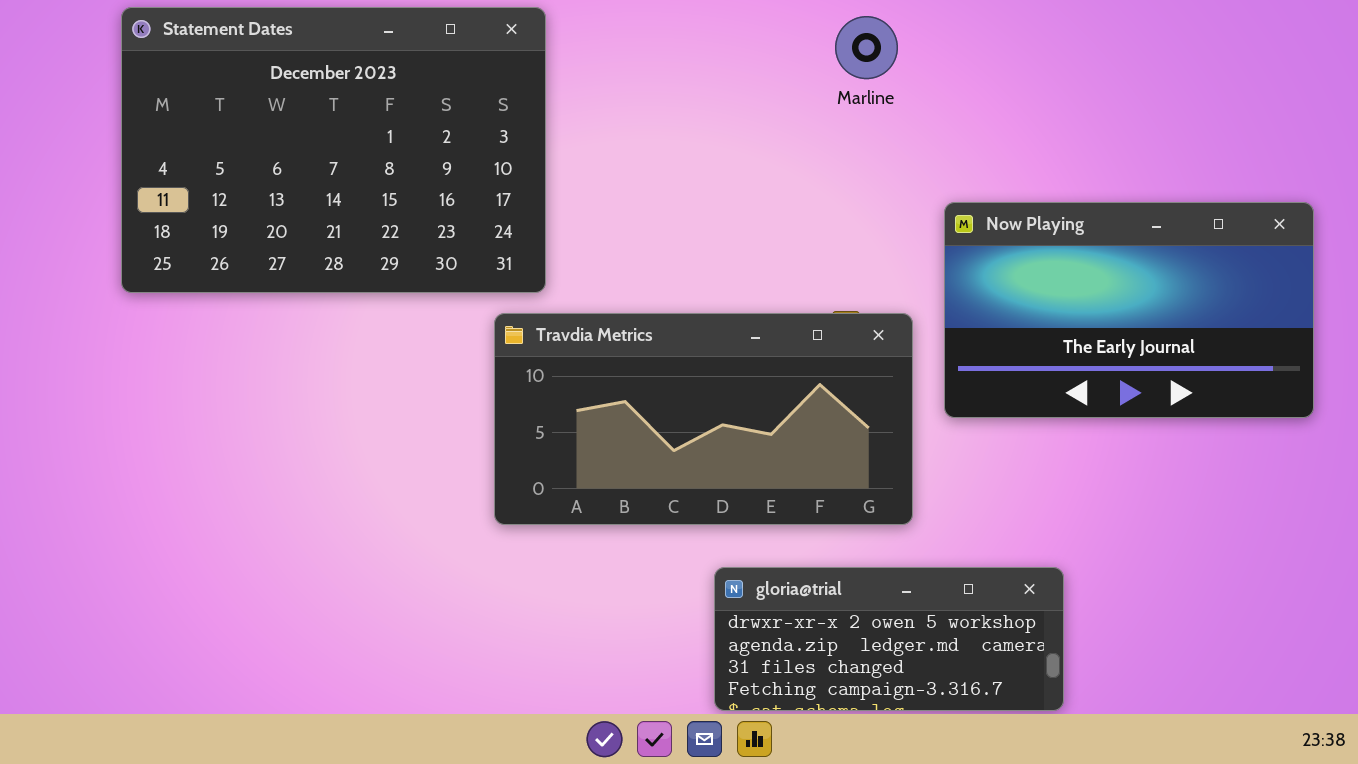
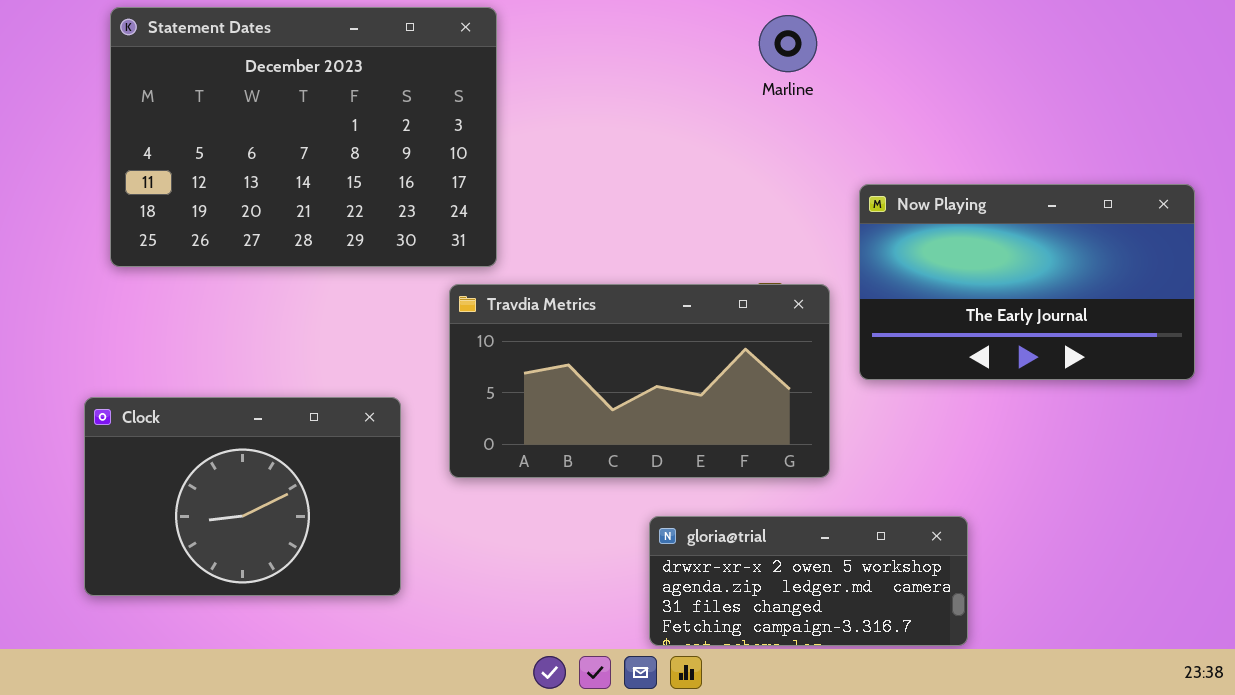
Clock: none -> [84,397,401,596], opened

